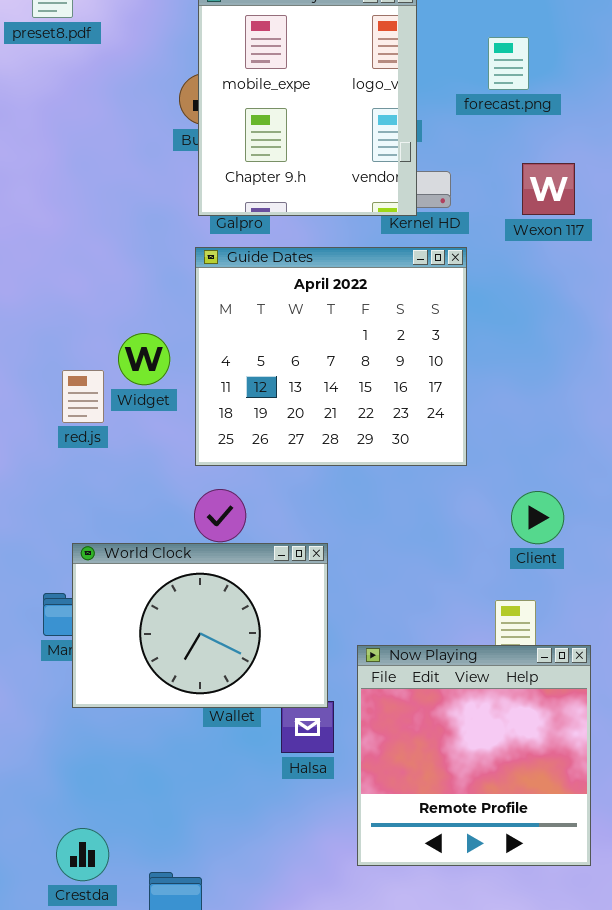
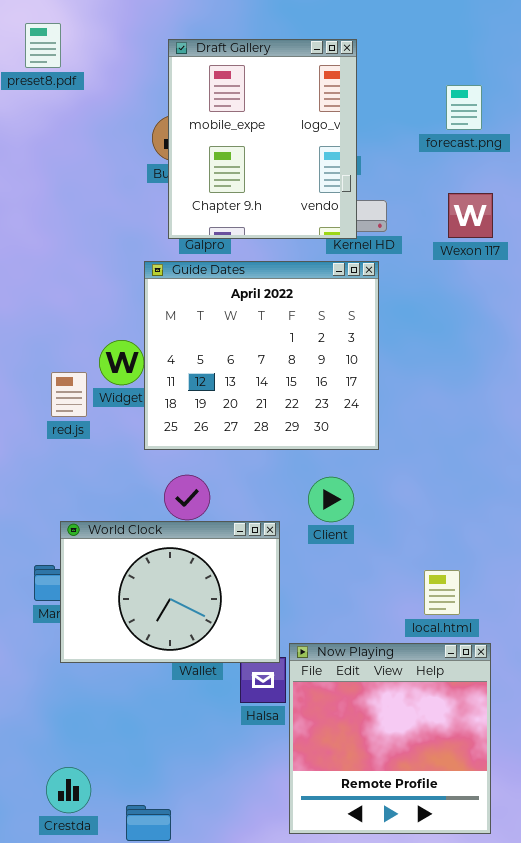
forecast.png: [488,37,529,90] -> [446,85,482,130], moved
Guide Dates: [195,247,467,466] -> [144,261,379,450], moved
Client: [511,491,564,544] -> [308,477,354,522], moved
Now Playing: [357,645,591,866] -> [289,643,491,834], moved

